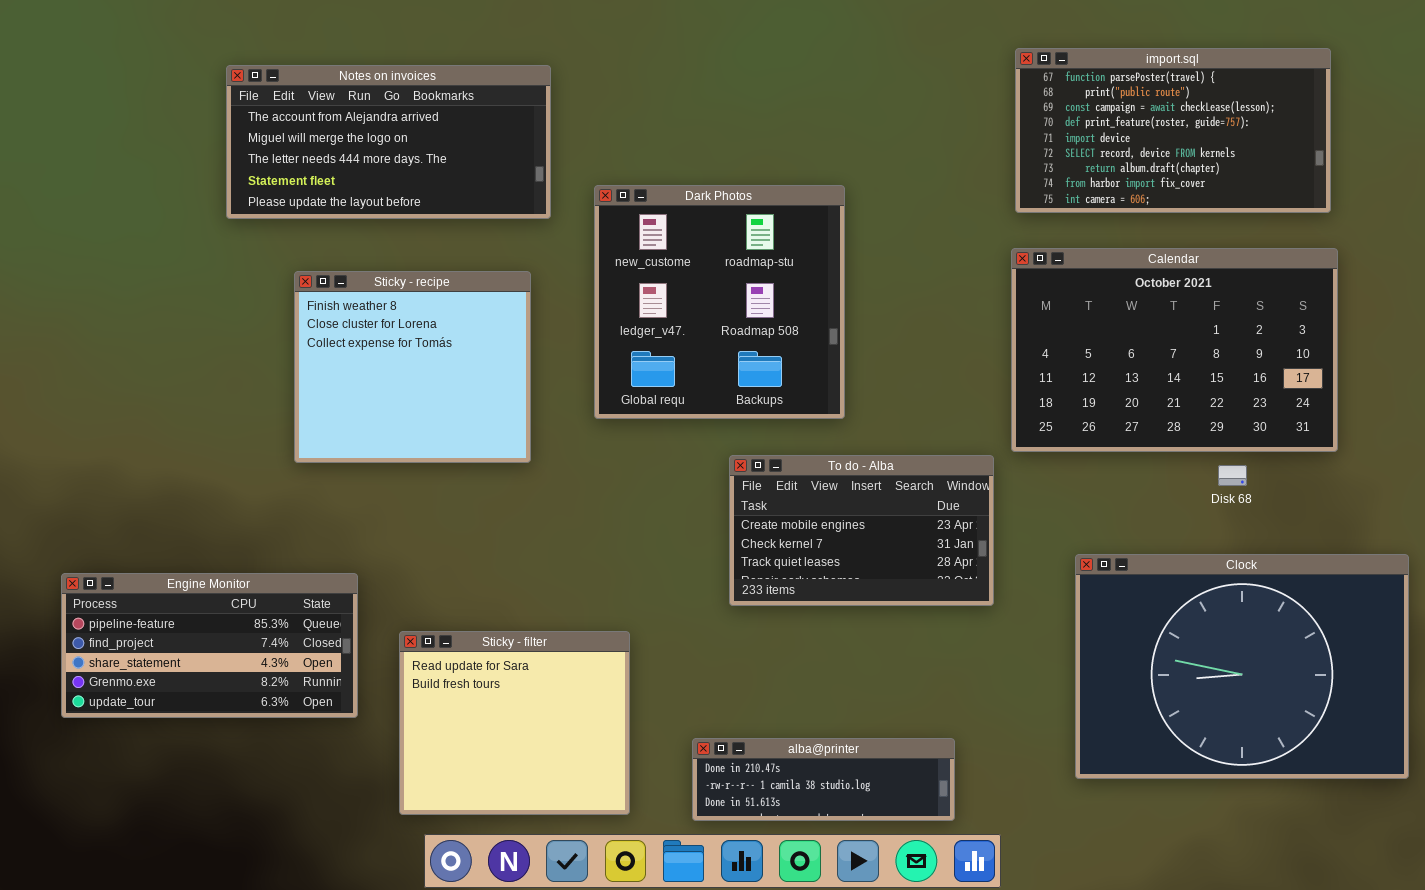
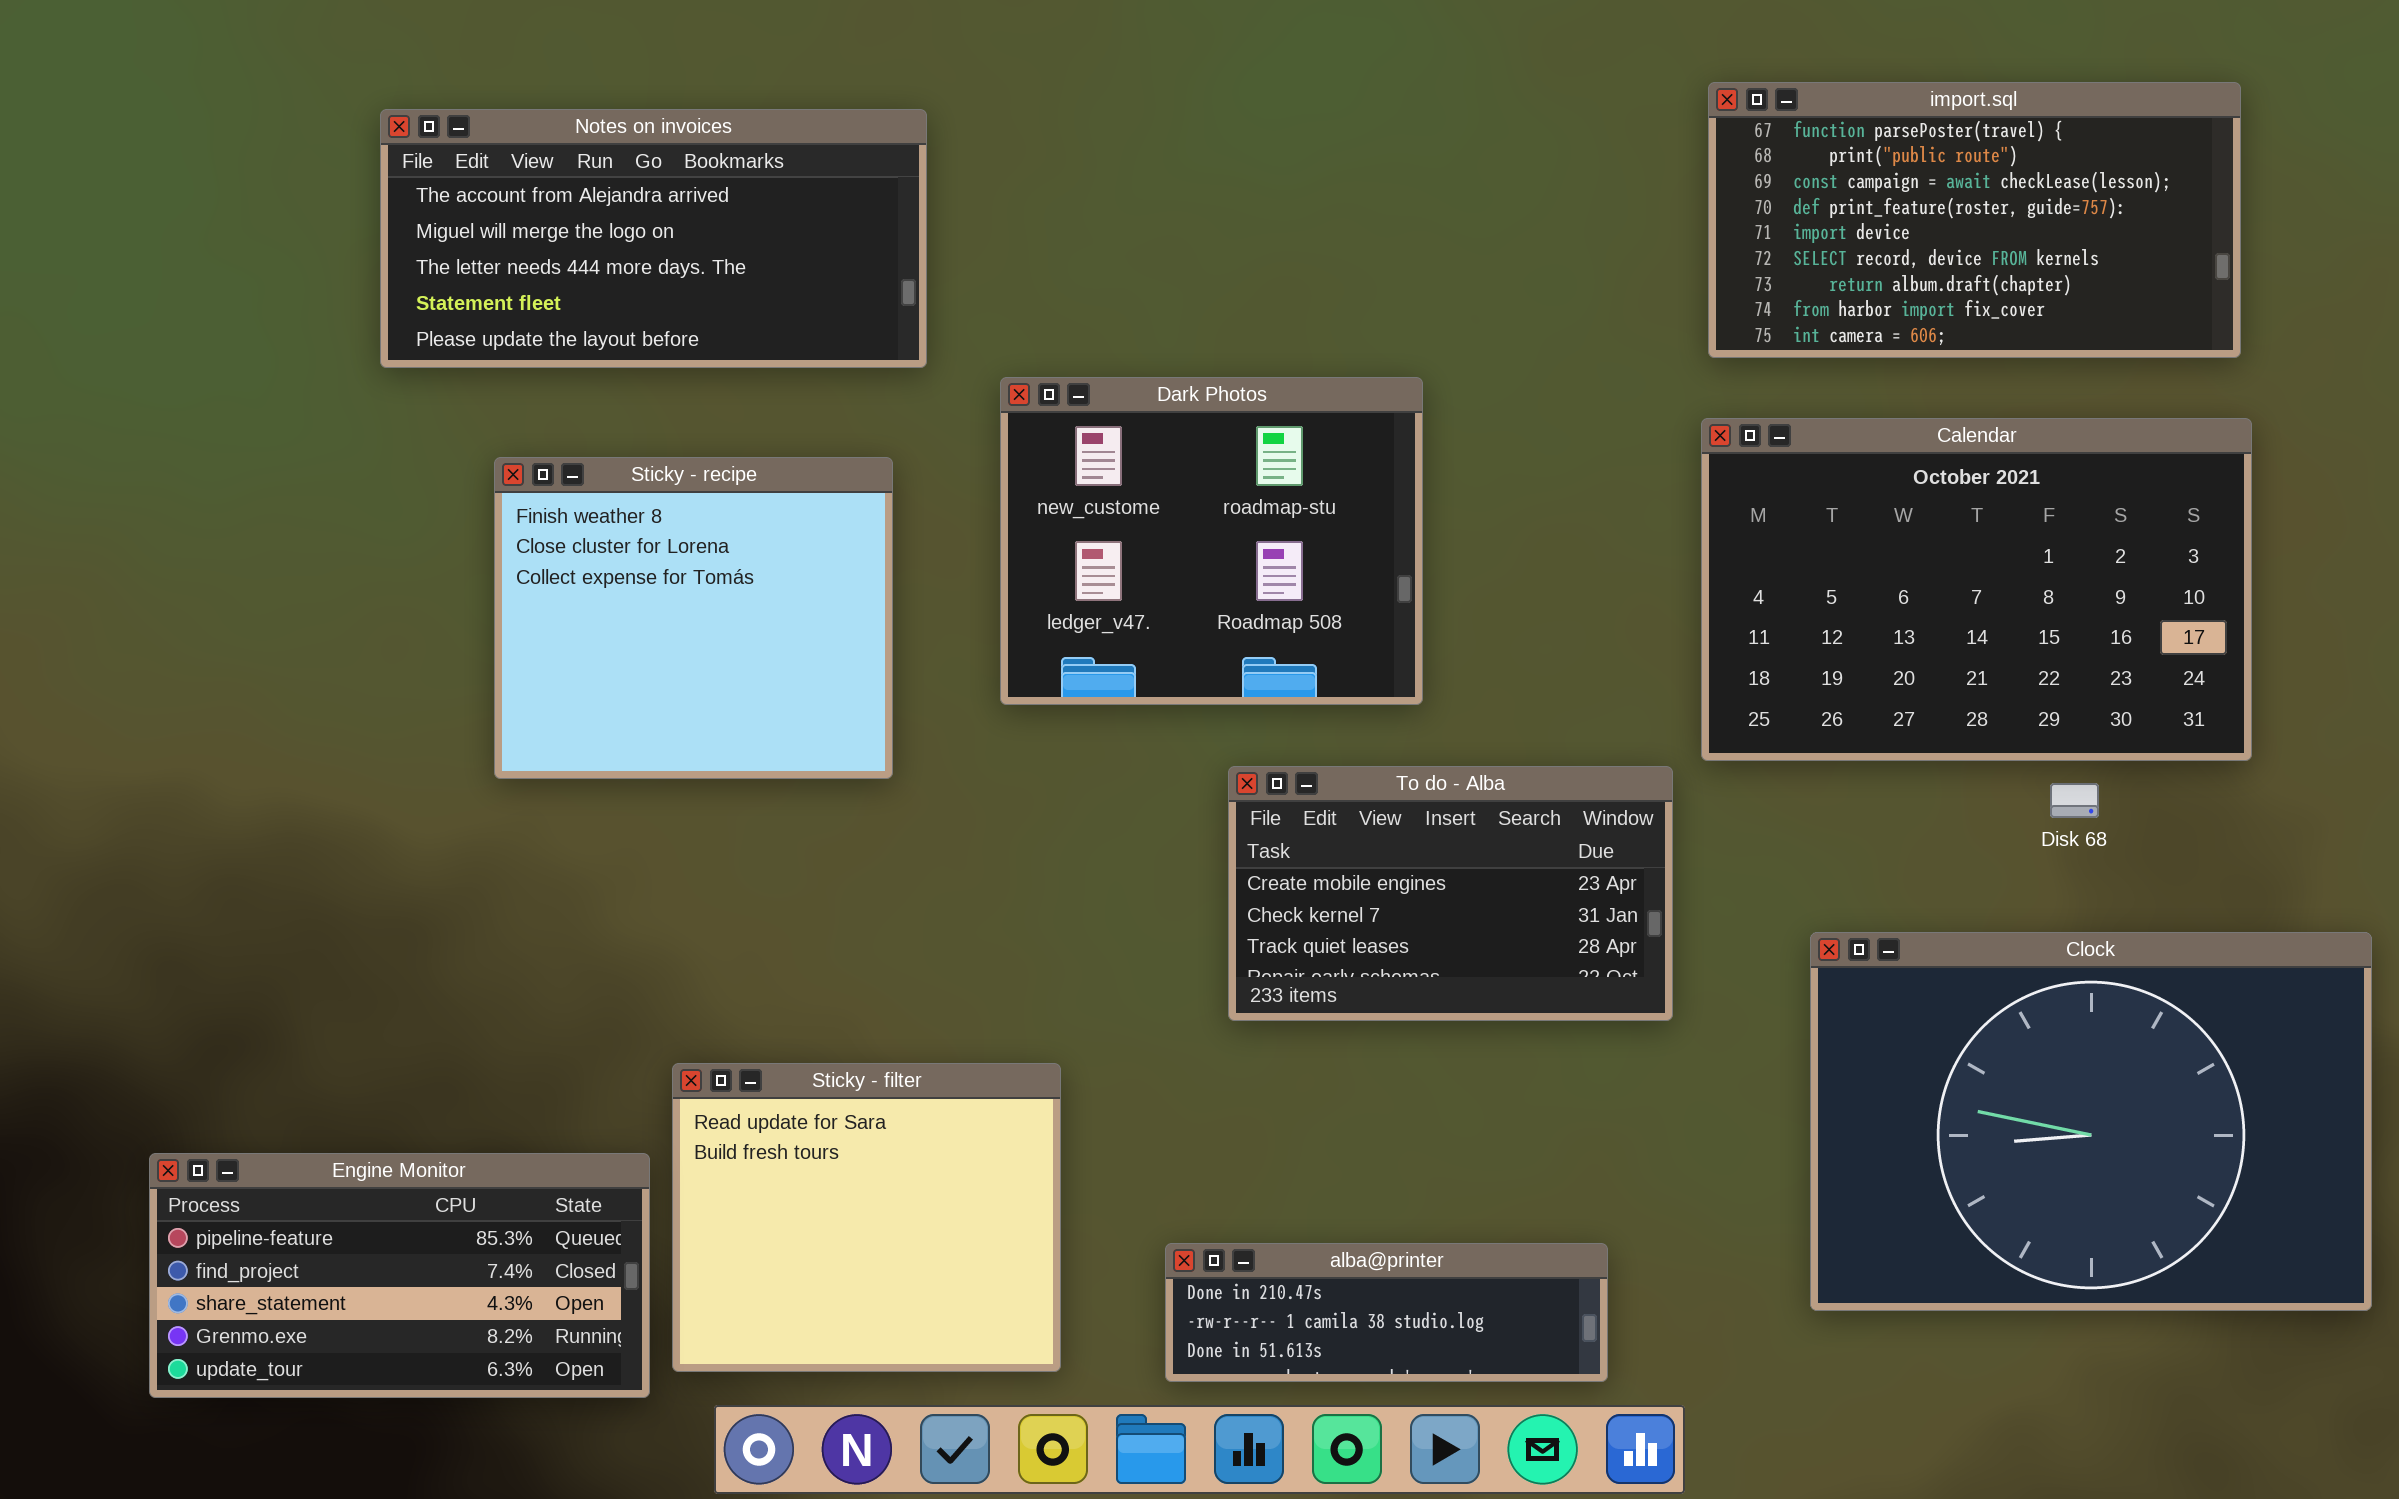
Dark Photos: [594,185,845,419] -> [1000,377,1423,705], resized
Engine Monitor: [61,573,358,718] -> [149,1153,650,1398], moved

